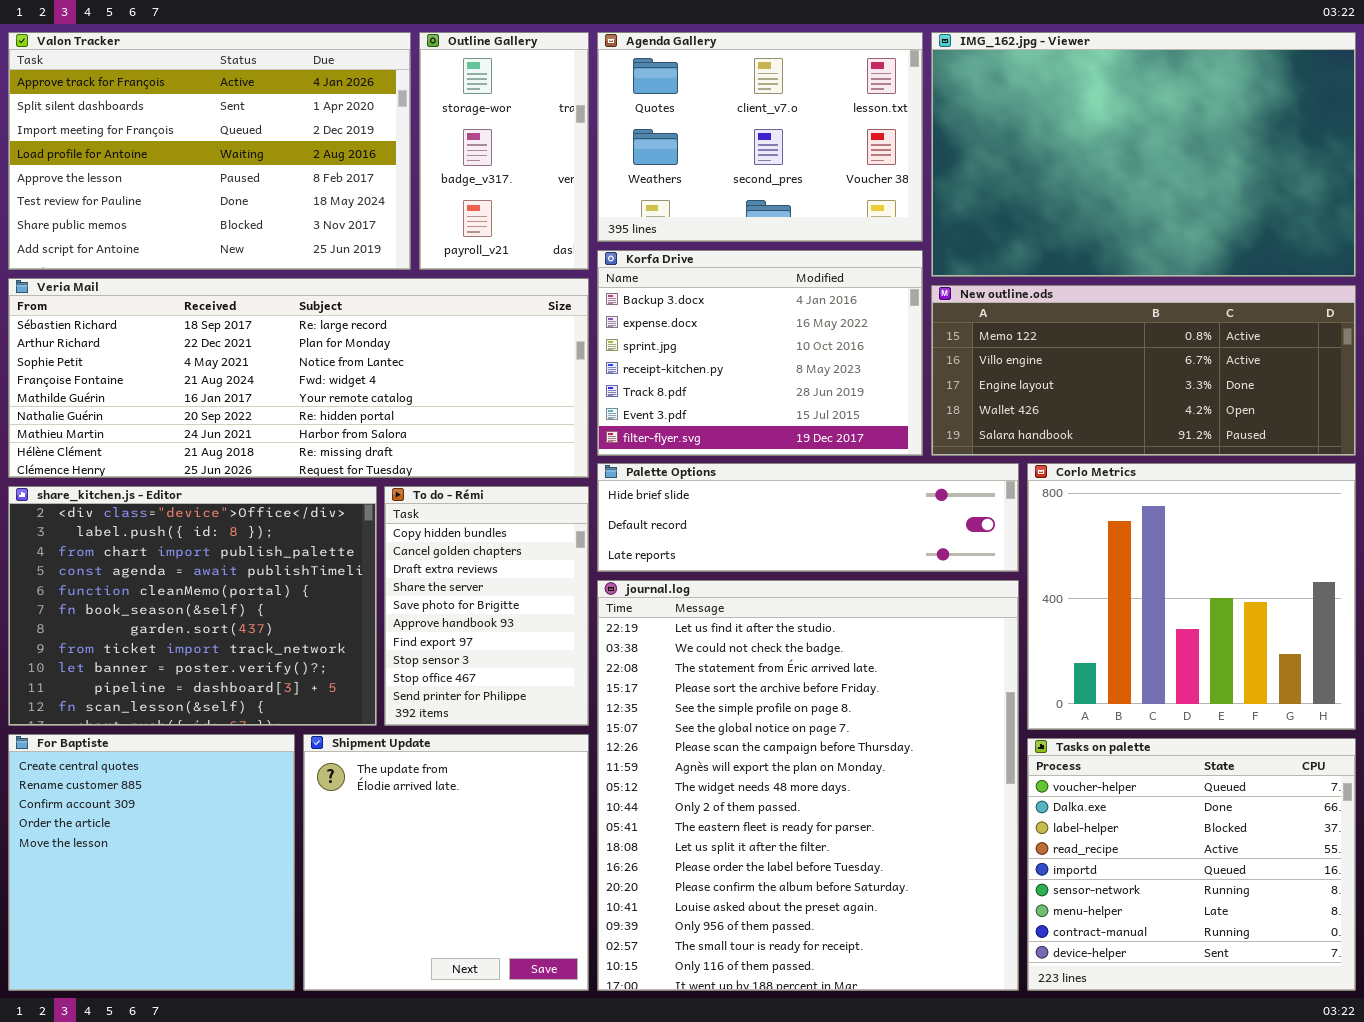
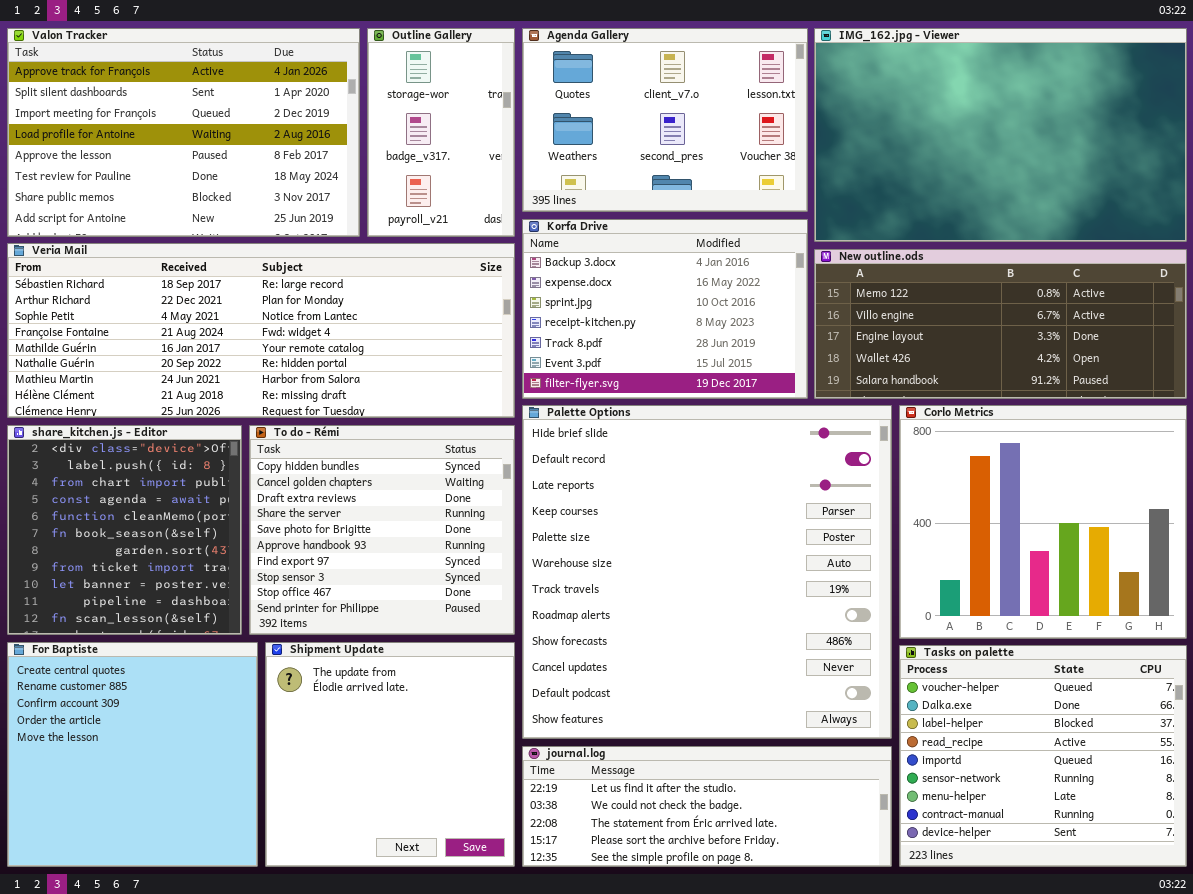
Palette Options: [597,463,1019,572] -> [522,405,892,739], resized
share_kitchen.js - Editor: [8,486,377,726] -> [7,425,242,635], resized
To do - Rémi: [384,486,589,726] -> [249,425,515,635], resized
journal.log: [597,580,1019,991] -> [522,746,892,867], resized

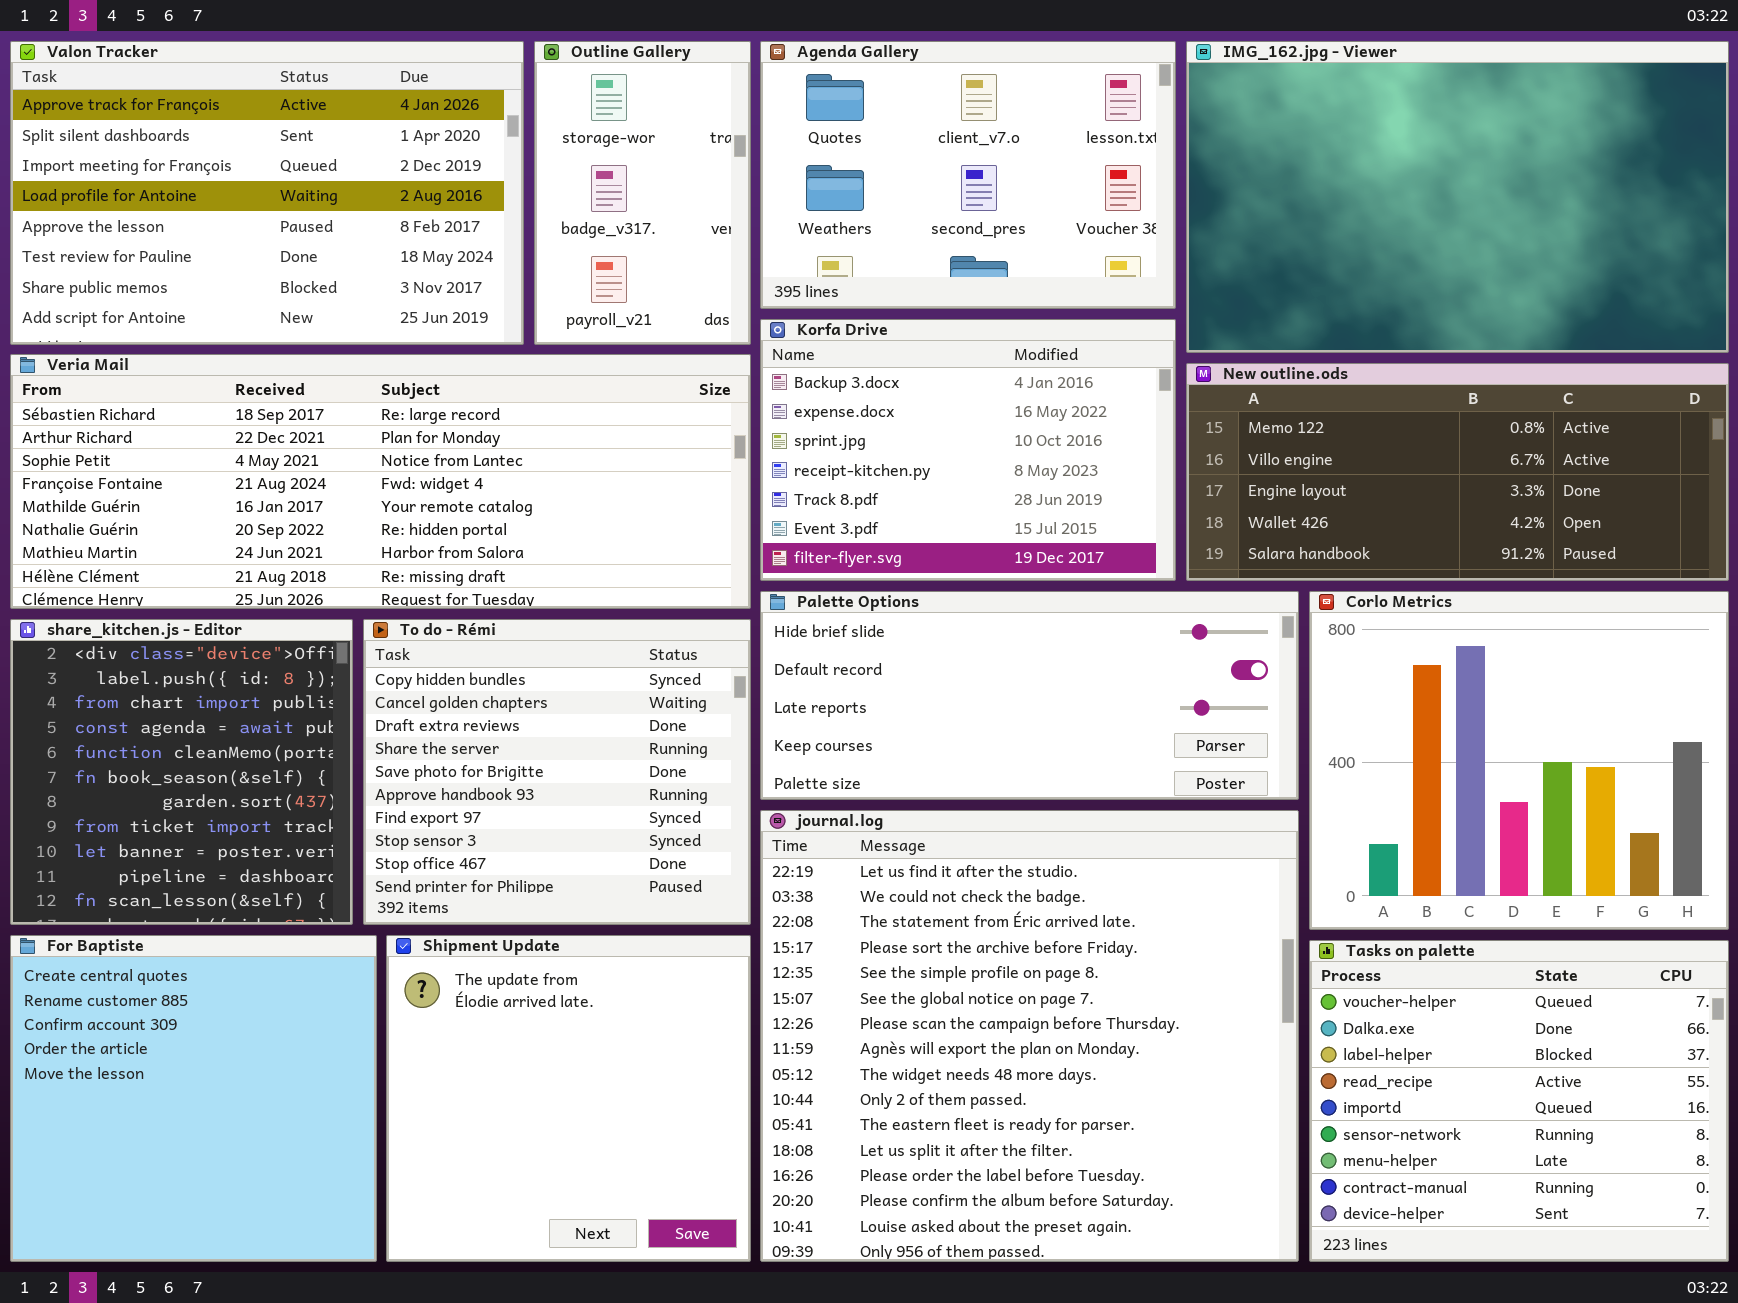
Palette Options: [522,405,892,739] -> [760,591,1299,800], resized
journal.log: [522,746,892,867] -> [760,810,1299,1262], resized

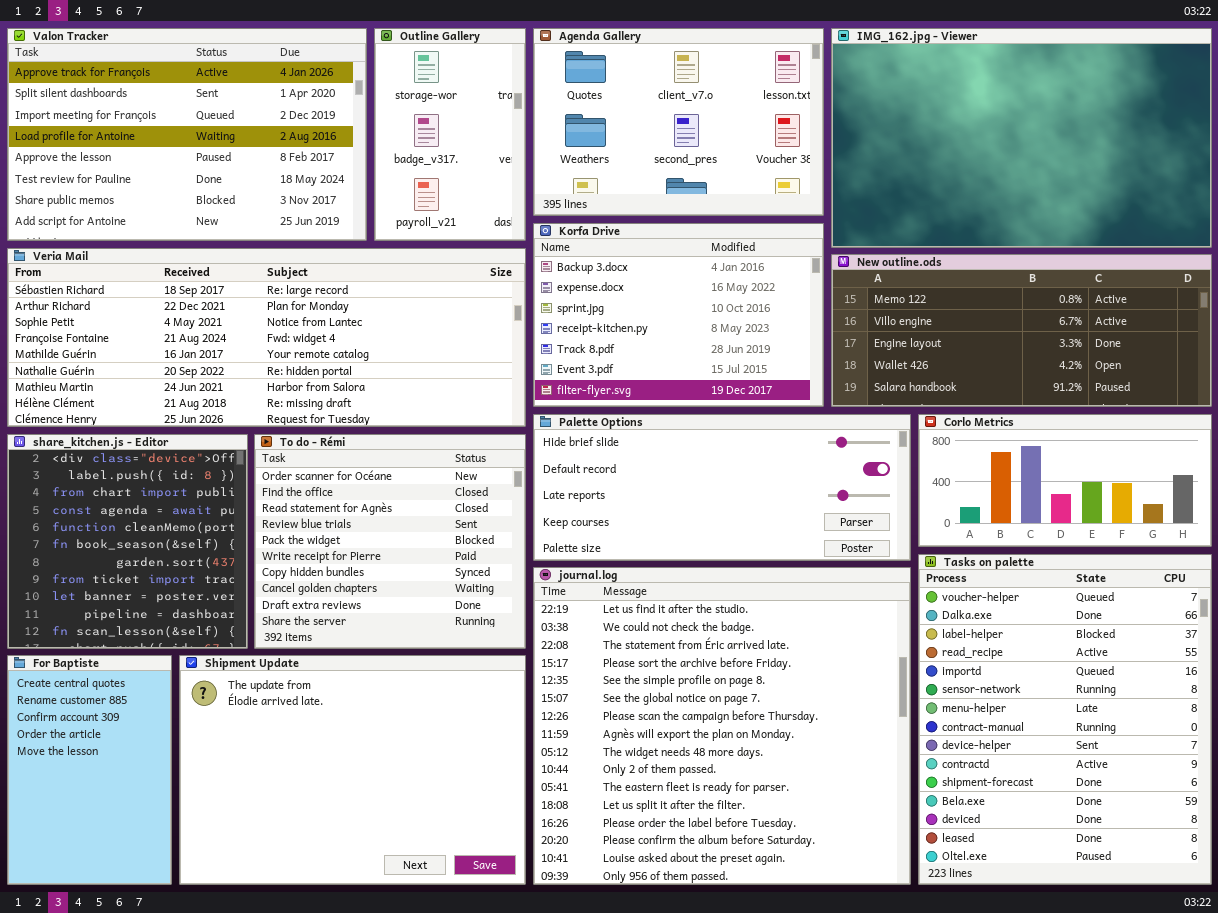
Corlo Metrics: [1309,591,1729,930] -> [918,414,1212,547], resized
To do - Rémi: [363,619,751,925] -> [254,434,526,649], scrolled up 6 rows
For Baptiste: [10,935,377,1262] -> [7,655,172,885], resized
Shipment Update: [386,935,751,1262] -> [179,655,526,885], resized
Tasks on palette: [1309,940,1729,1262] -> [918,554,1212,885], resized

